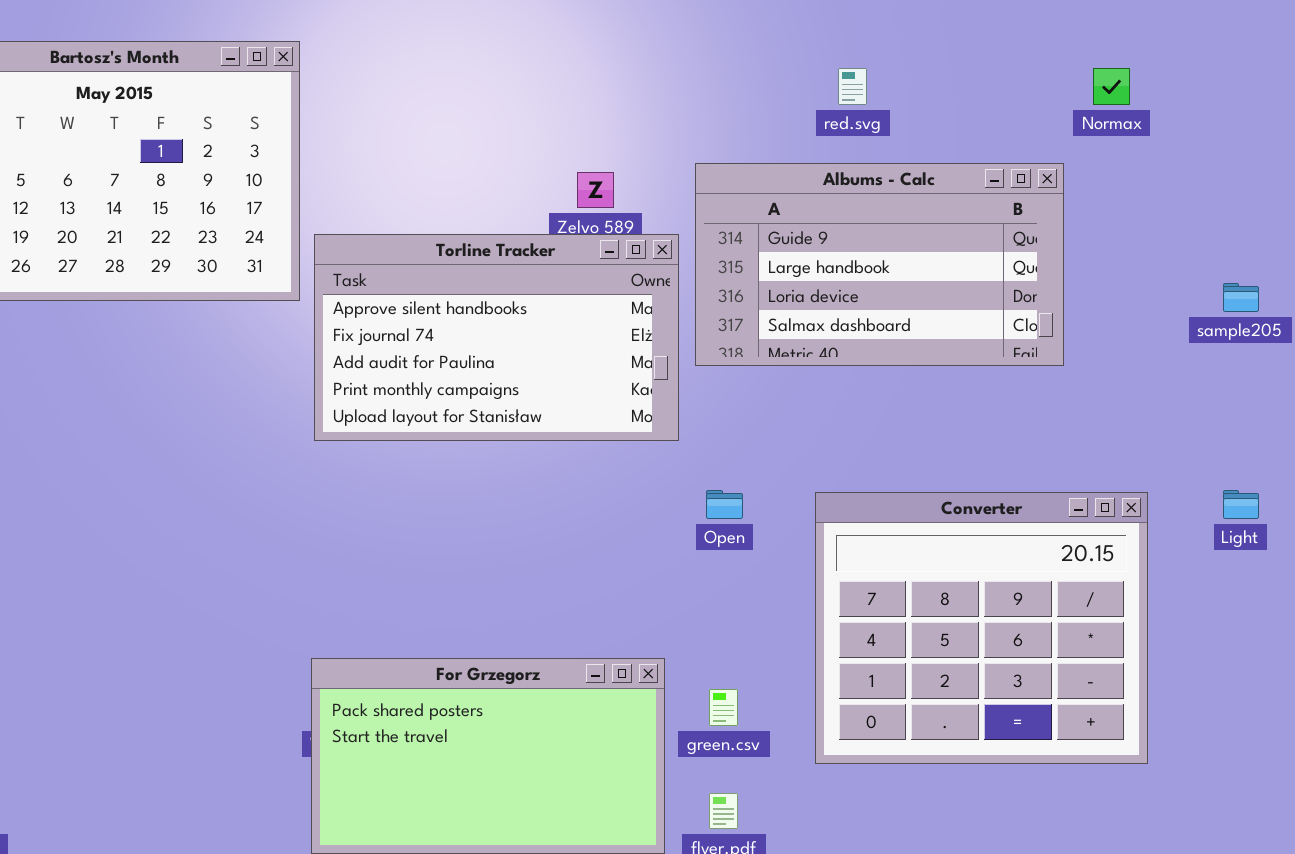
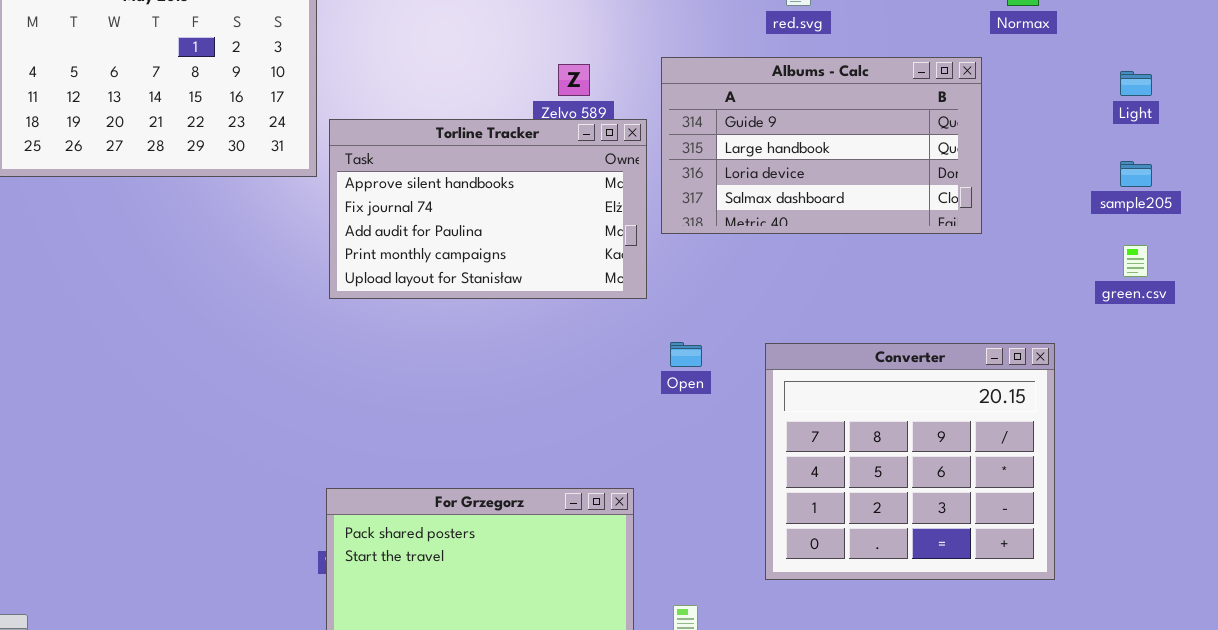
Light: [1223,490,1259,519] -> [1120,71,1152,96], moved
green.csv: [709,689,738,726] -> [1123,245,1148,277], moved

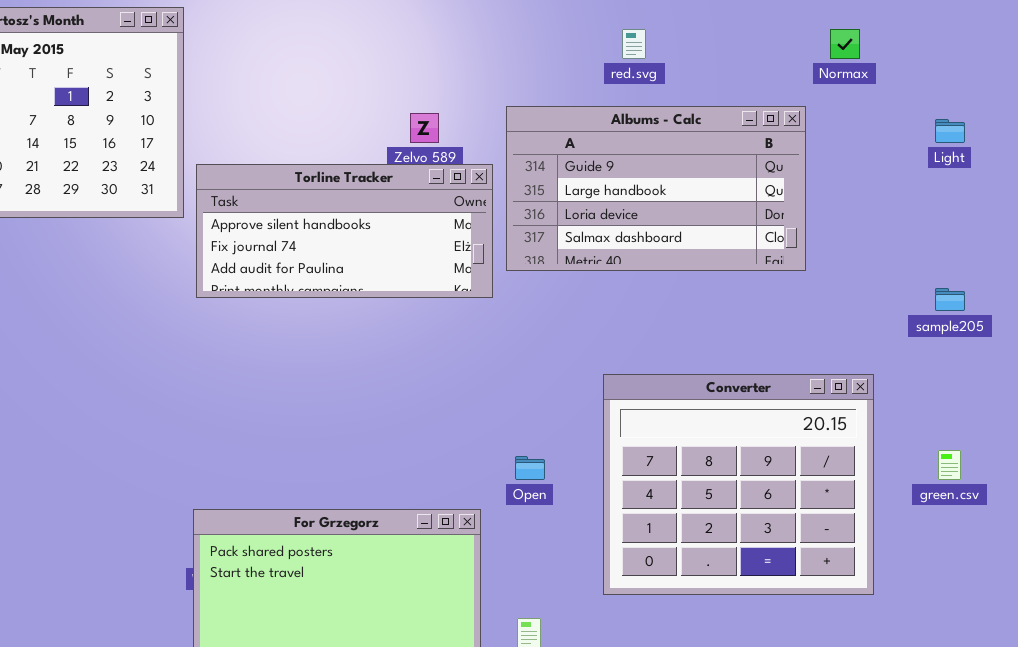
Torline Tracker: [329,119,647,299] -> [196,164,493,298], resized
sample205: [1120,161,1152,187] -> [935,288,965,311], moved
green.csv: [1123,245,1148,277] -> [938,450,961,480], moved
Open: [670,342,702,367] -> [515,456,545,480], moved

